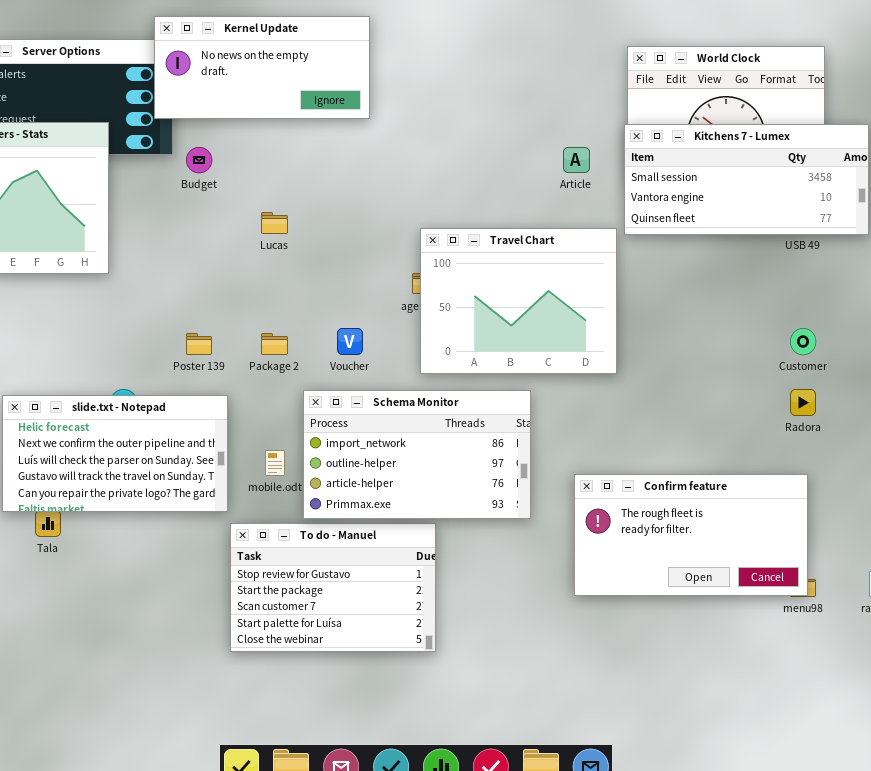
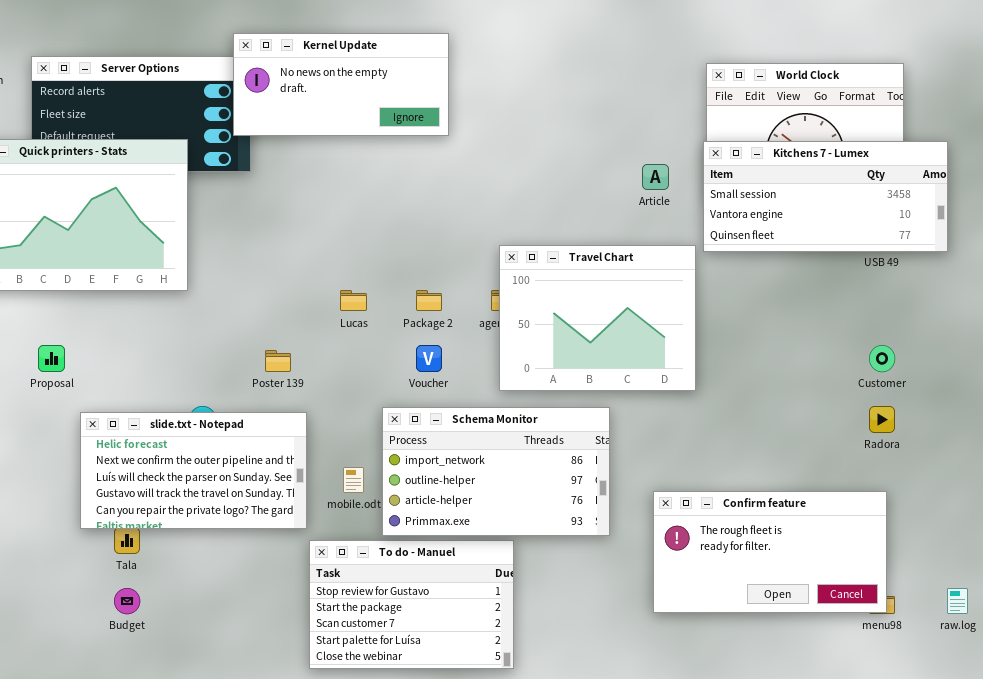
Budget: [186,147,212,173] -> [114,588,140,614], moved
Lucas: [261,212,288,234] -> [340,290,367,311], moved
Package 2: [261,333,288,355] -> [416,290,442,311], moved

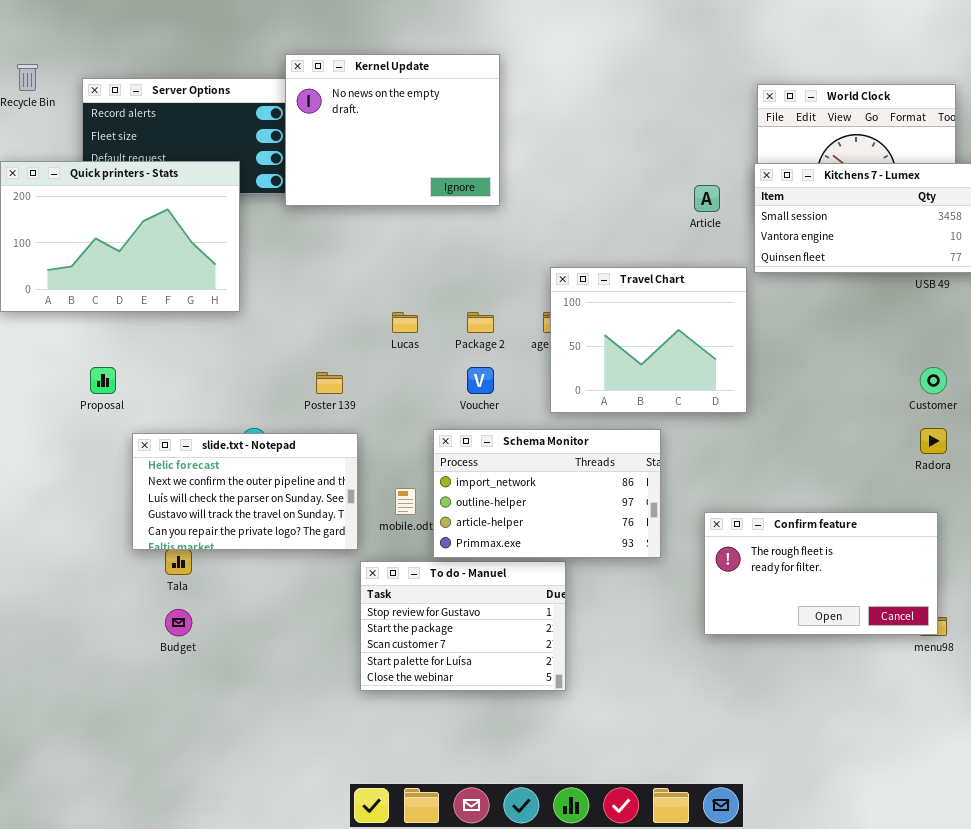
Kernel Update: [233,33,449,136] -> [285,54,500,206], resized

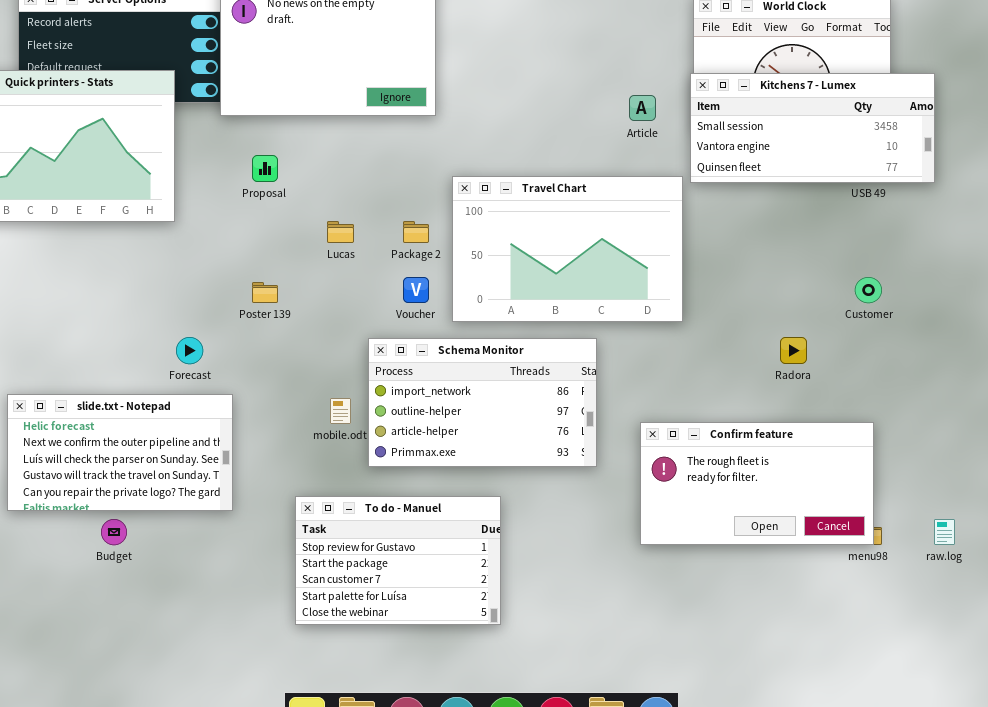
Travel Chart: [550,267,747,413] -> [452,176,683,322], resized
Proposal: [90,367,116,394] -> [252,155,278,182], moved
Radora: [920,428,947,454] -> [780,337,807,364], moved
slide.txt - Notepad: [132,433,358,550] -> [7,394,233,511], moved
To do - Manuel: [360,561,566,691] -> [295,496,501,625], moved

